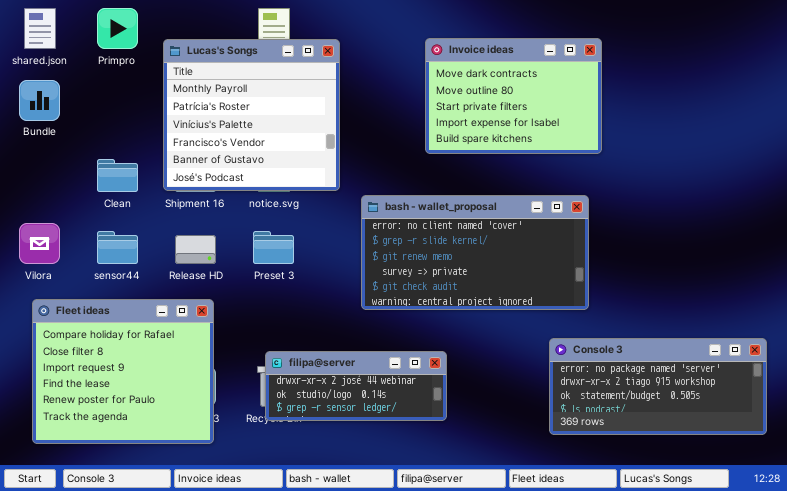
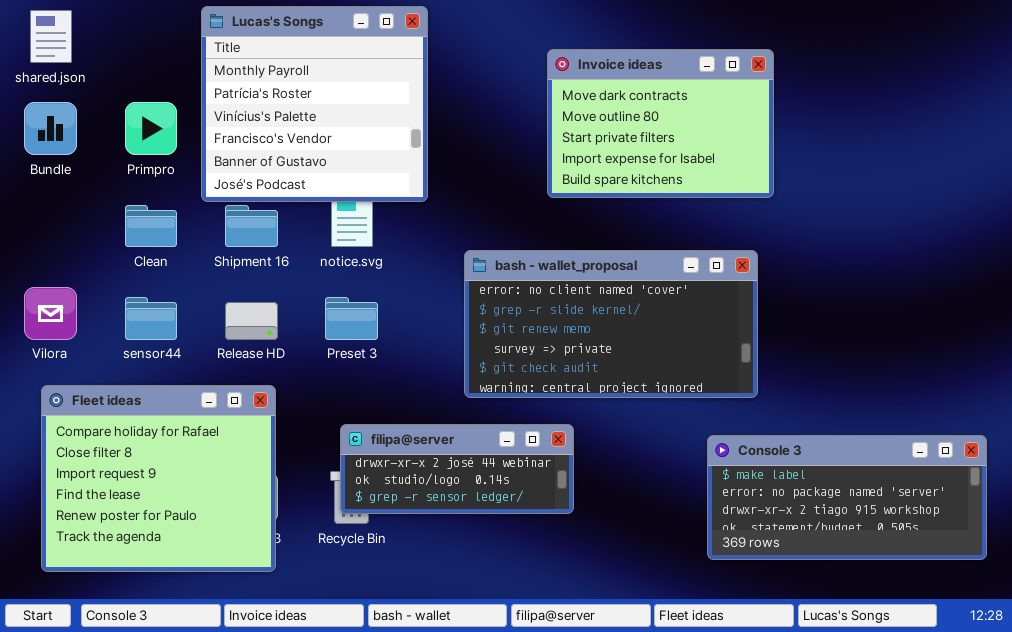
Primpro: [97,8,138,49] -> [125,102,177,155], moved
Lucas's Songs: [163,39,340,191] -> [201,6,428,202], moved
Console 3: [549,338,767,435] -> [707,435,987,560], scrolled up 1 row
filipa@server: [265,351,447,421] -> [340,424,574,514], moved

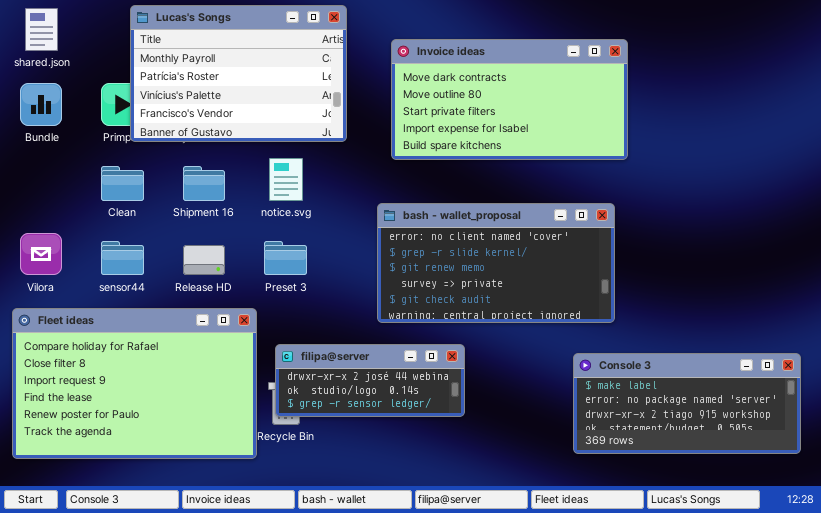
Lucas's Songs: [201,6,428,202] -> [130,5,347,142], resized
Invoice ideas: [547,49,774,198] -> [391,39,628,160], resized
Fleet ideas: [41,385,276,572] -> [12,308,257,459], moved, resized

